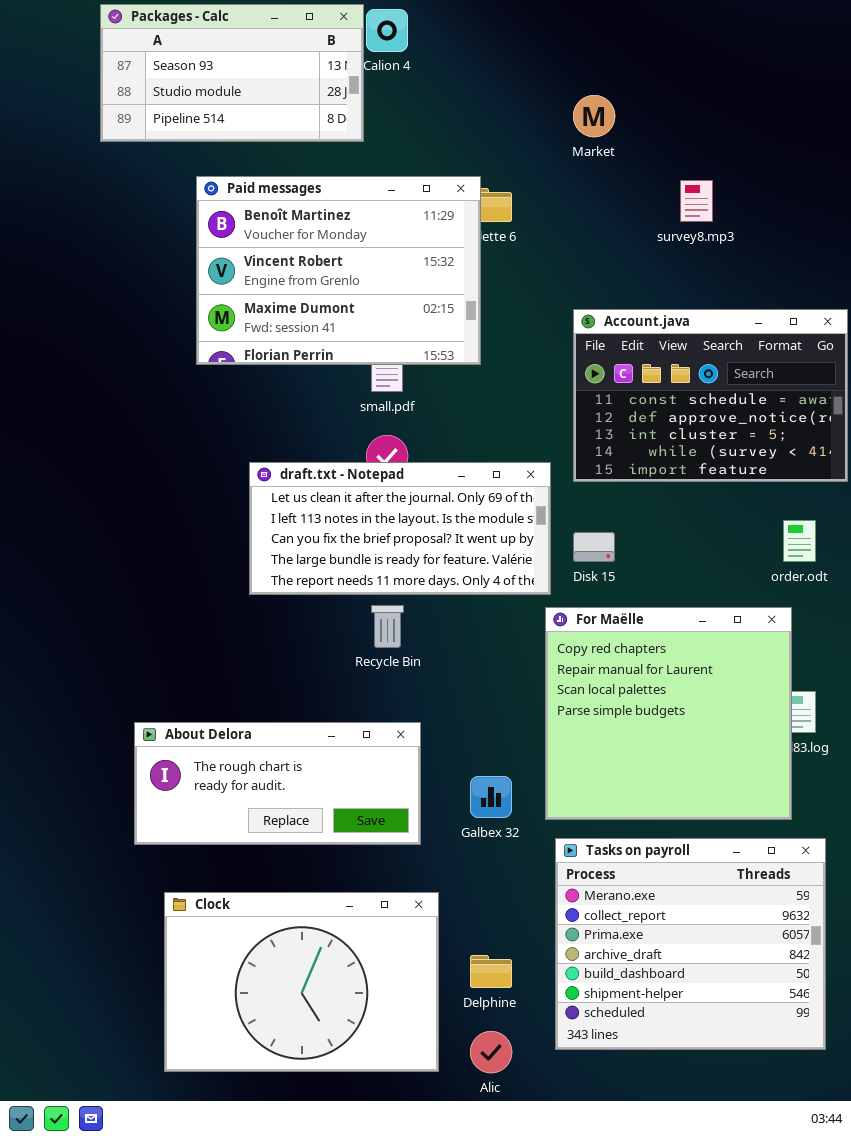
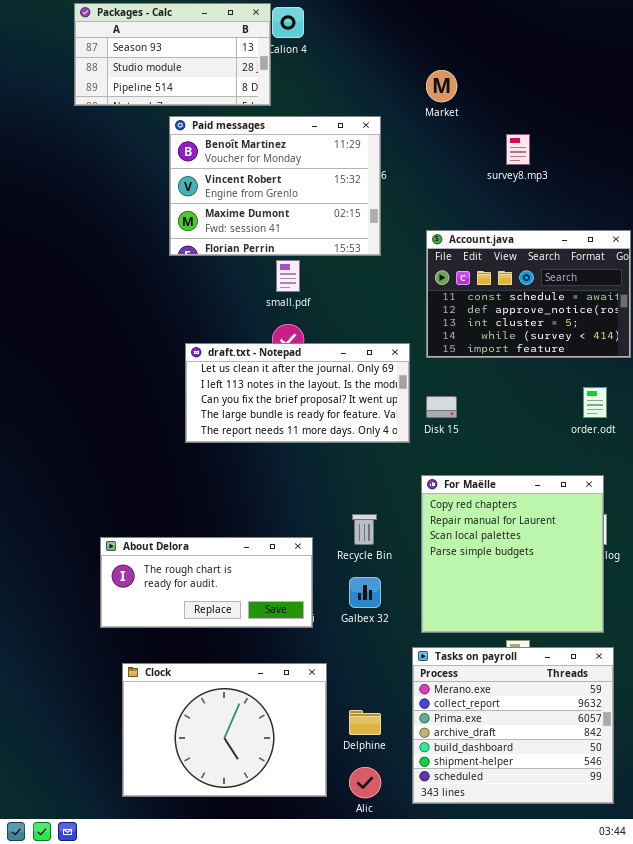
Paid messages: [196,176,481,365] -> [169,116,381,256], moved
Recycle Bin: [371,605,404,648] -> [352,514,377,545], moved
For Maëlle: [545,607,792,820] -> [421,475,604,633], moved
Tasks on payroll: [555,838,826,1050] -> [412,647,614,804], moved

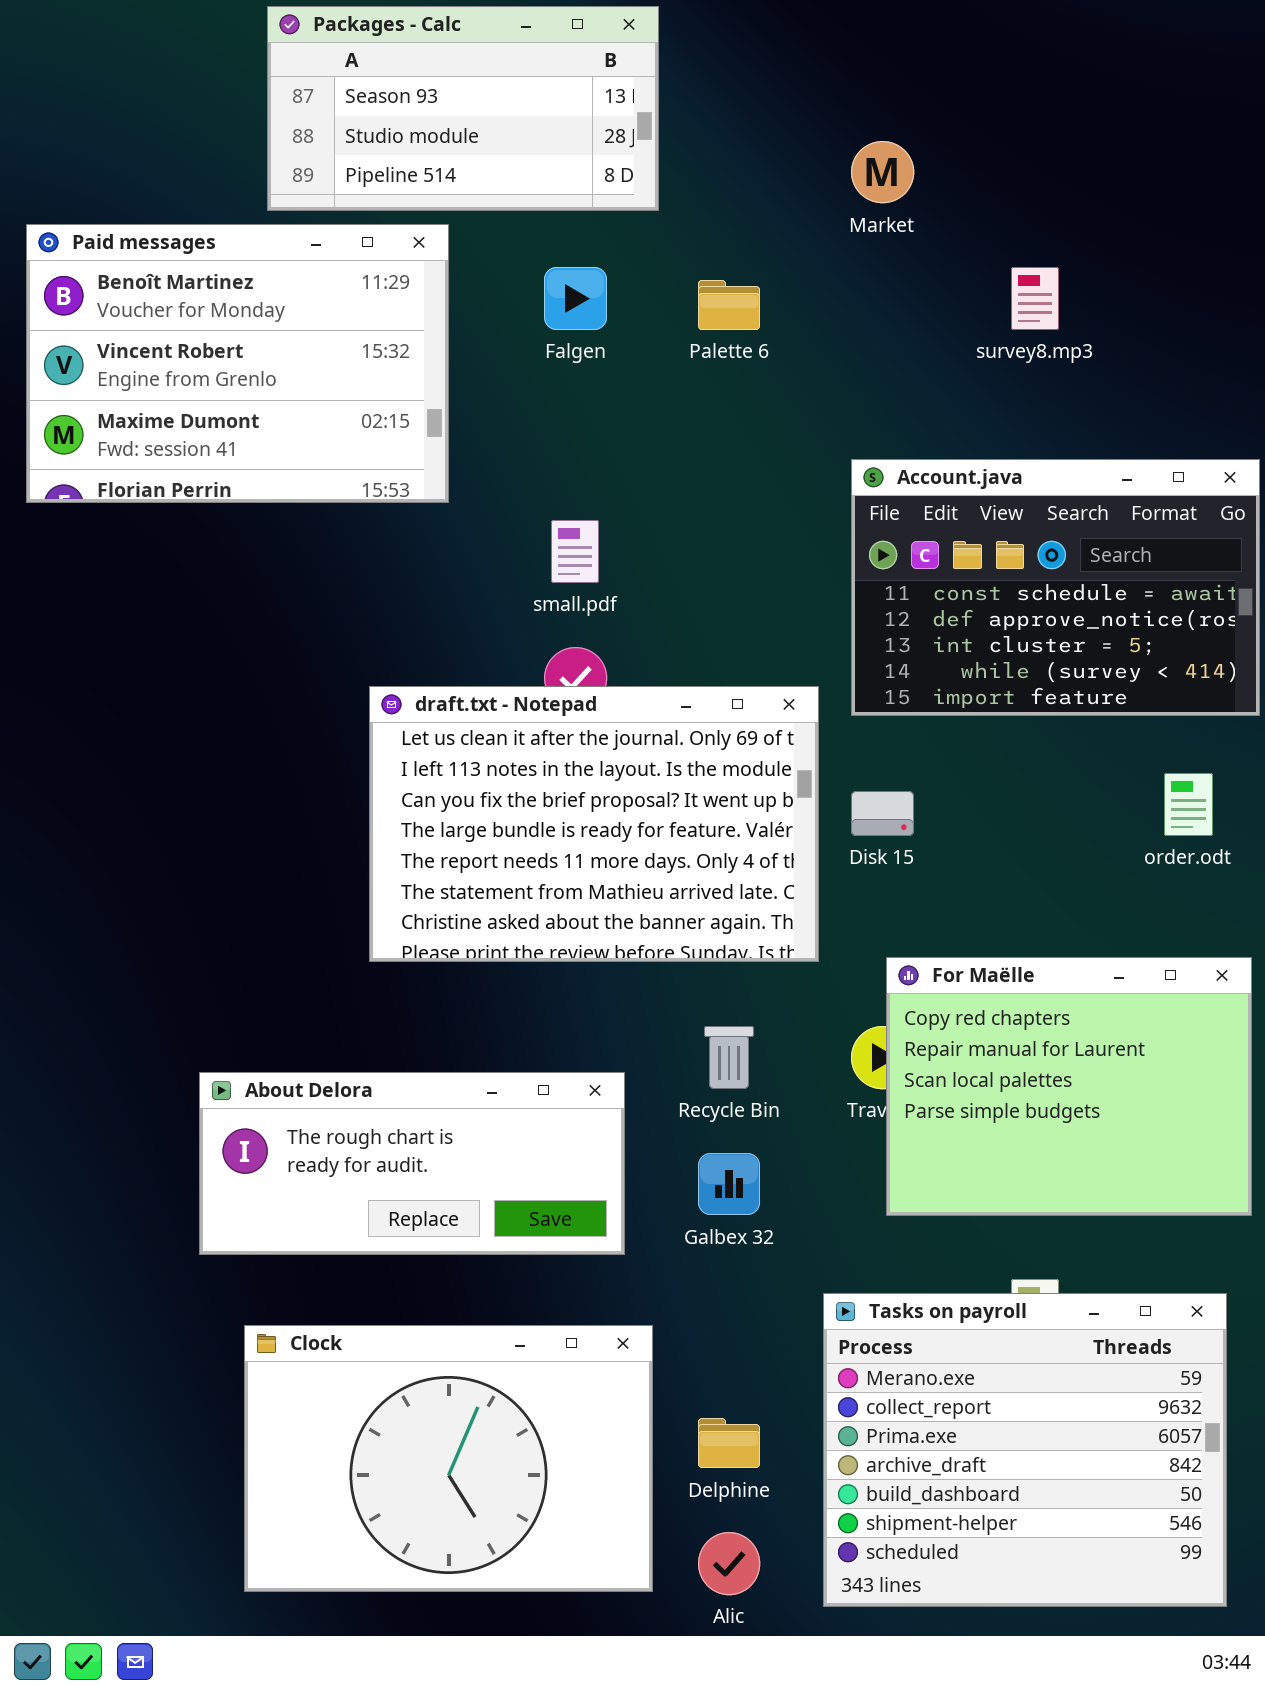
Packages - Calc: [74,3,271,106] -> [267,6,659,211], moved
Paid messages: [169,116,381,256] -> [26,224,449,503], moved
draft.txt - Notepad: [185,343,410,443] -> [369,686,819,962], resized
For Maëlle: [421,475,604,633] -> [886,957,1252,1216], moved, resized

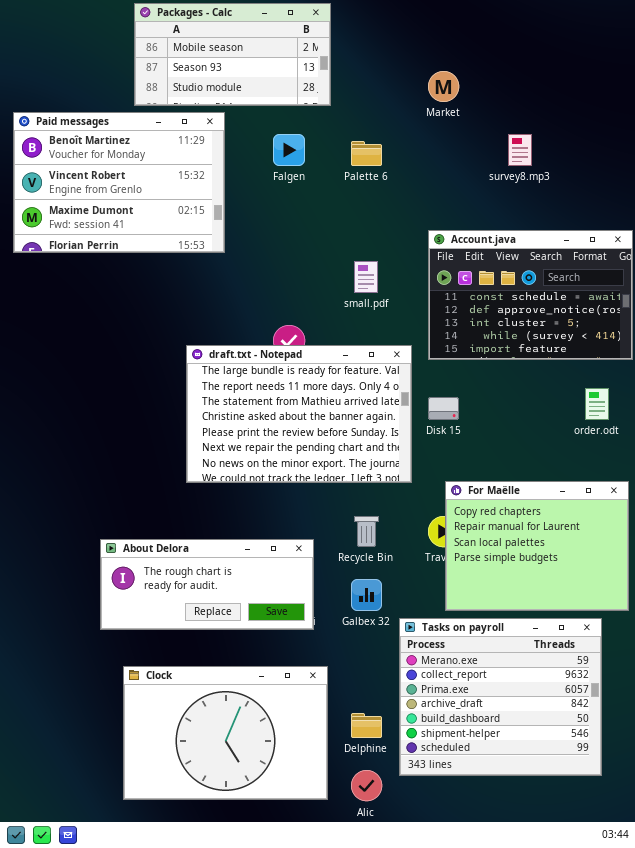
Packages - Calc: [267,6,659,211] -> [134,3,331,106], scrolled up 1 row
small.pdf: [551,520,599,583] -> [354,261,378,293], moved
draft.txt - Notepad: [369,686,819,962] -> [186,345,412,483], scrolled down 3 rows
Tasks on payroll: [823,1293,1227,1607] -> [399,618,602,776], moved

